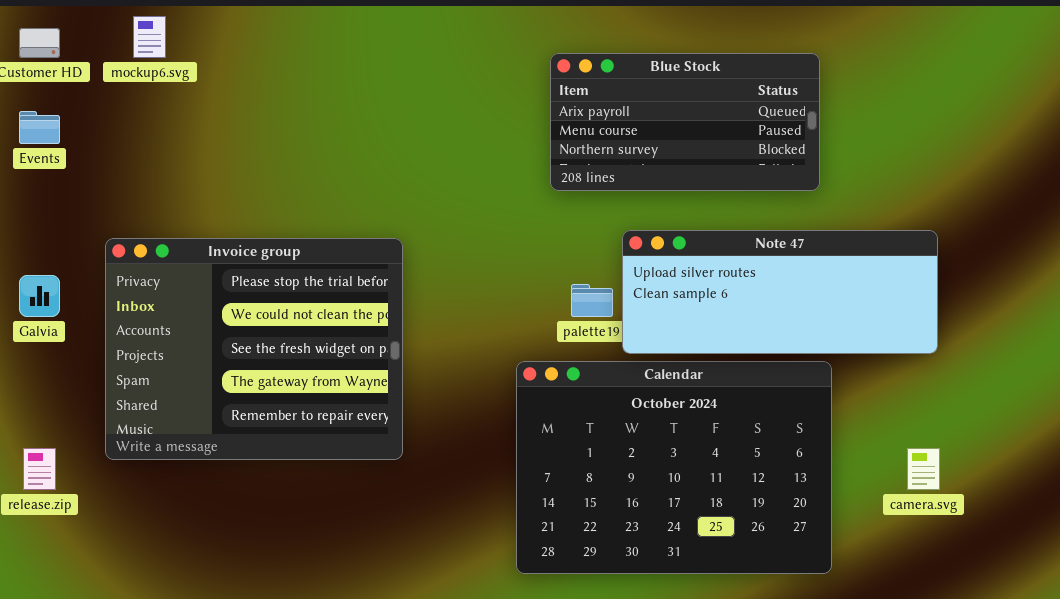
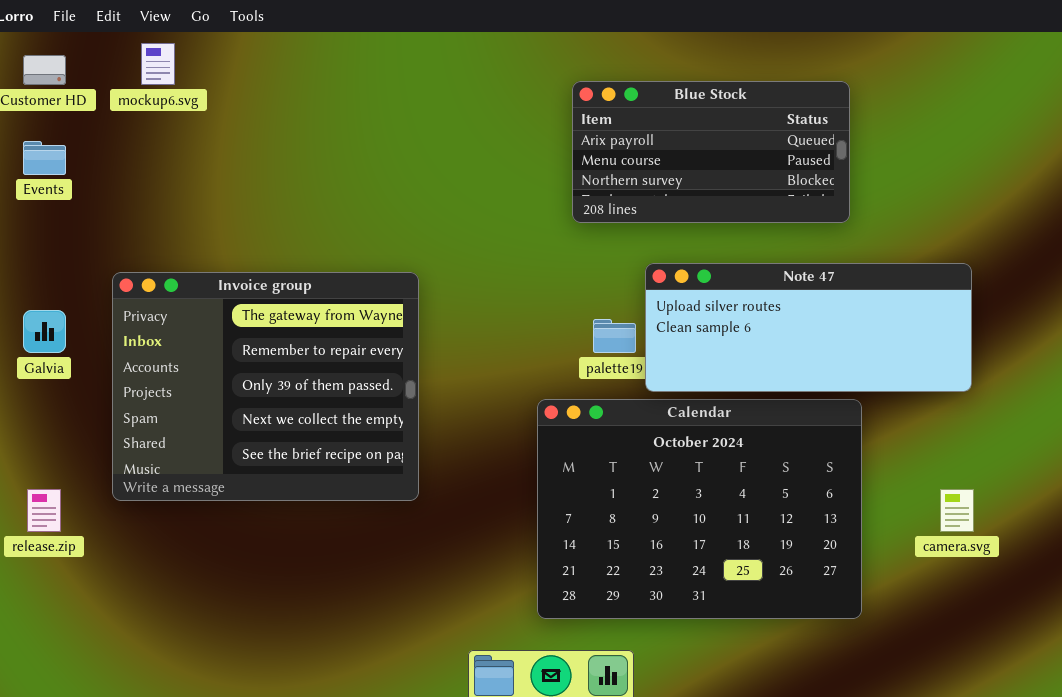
Invoice group: [105,238,403,460] -> [112,272,419,501], scrolled down 3 rows

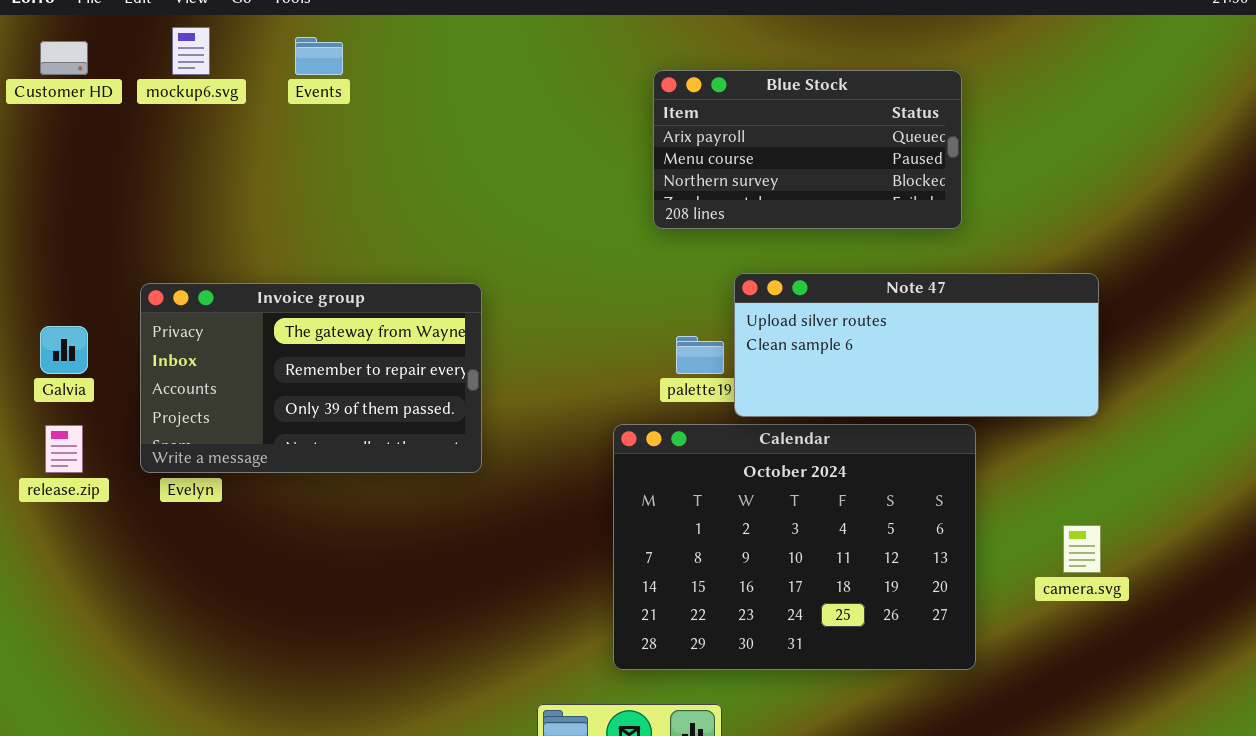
Events: [23,141,66,175] -> [295,37,343,75], moved
Invoice group: [112,272,419,501] -> [140,283,482,473], resized
release.zip: [27,489,61,532] -> [45,425,83,473], moved

